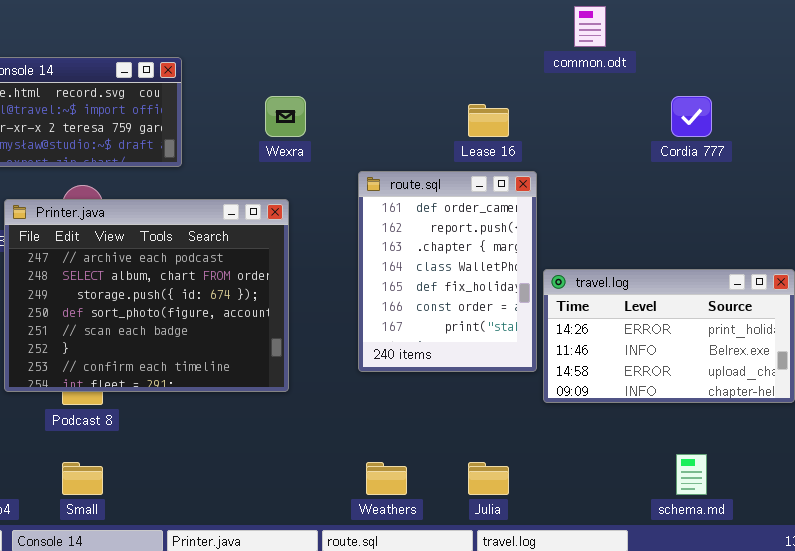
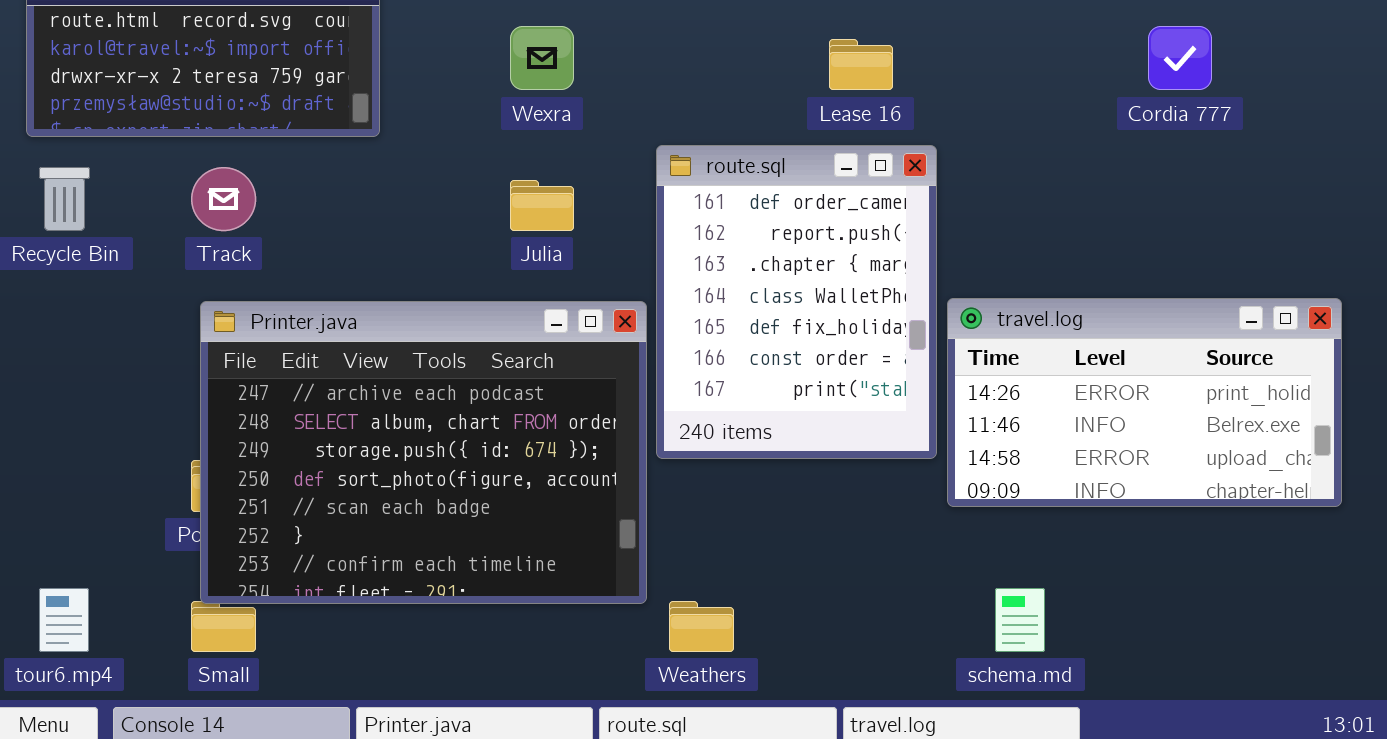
Printer.java: [4,199,289,392] -> [200,301,647,604], moved
schema.md: [676,454,707,495] -> [995,588,1045,652], moved
Julia: [468,462,509,495] -> [510,180,574,231], moved

